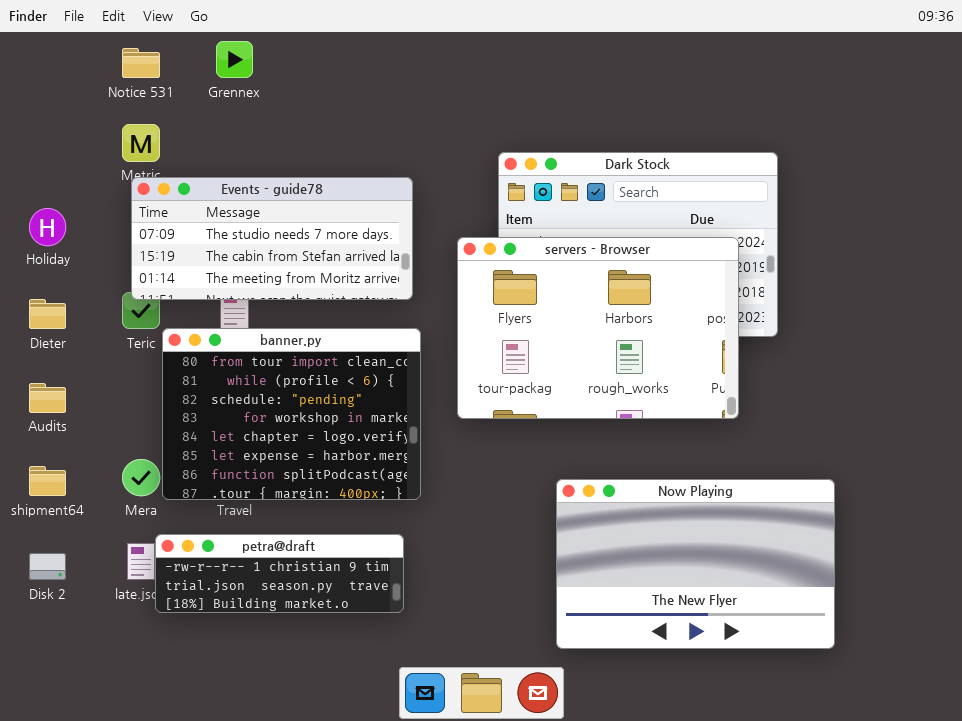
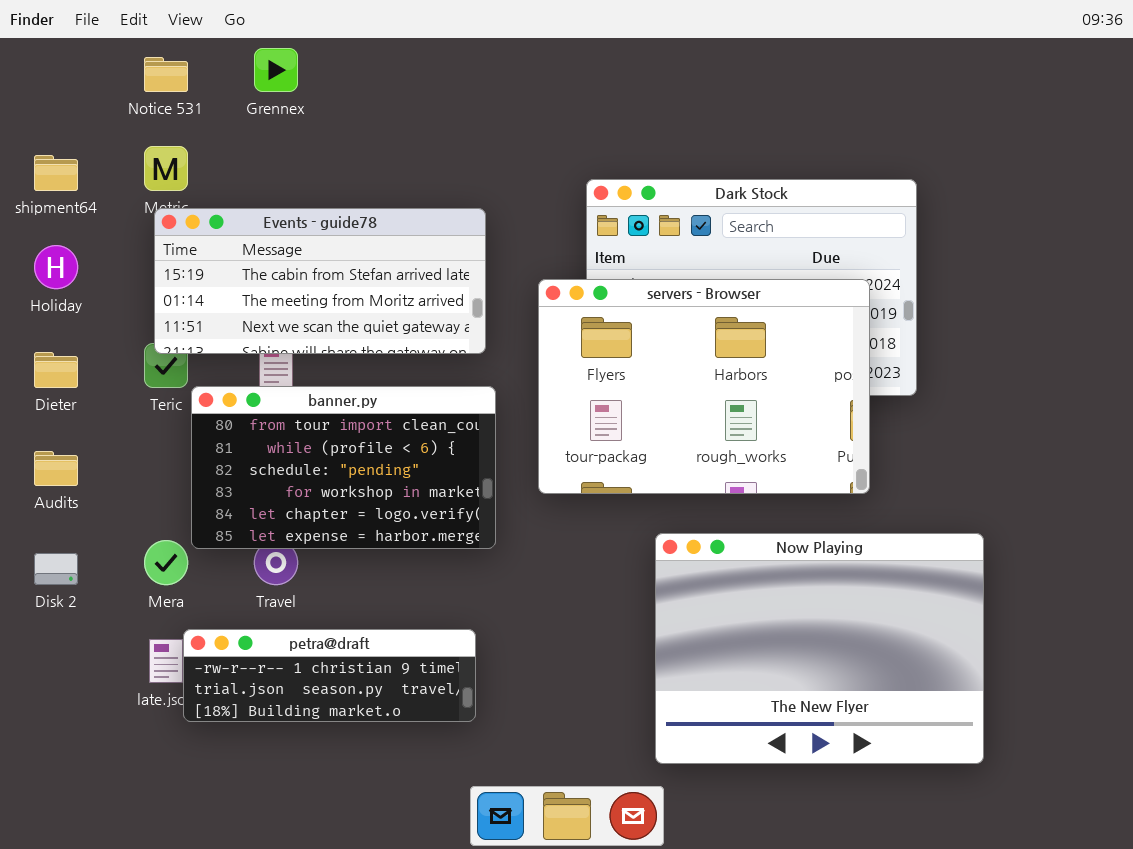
Events - guide78: [131,177,413,300] -> [154,208,486,354], scrolled down 1 row
banner.py: [162,328,421,500] -> [191,386,496,549], resized
shipment64: [29,466,66,496] -> [34,155,78,191], moved
Now Playing: [556,479,835,649] -> [655,533,984,764], resized
Disk 2: [29,553,66,580] -> [34,553,78,585], moved

